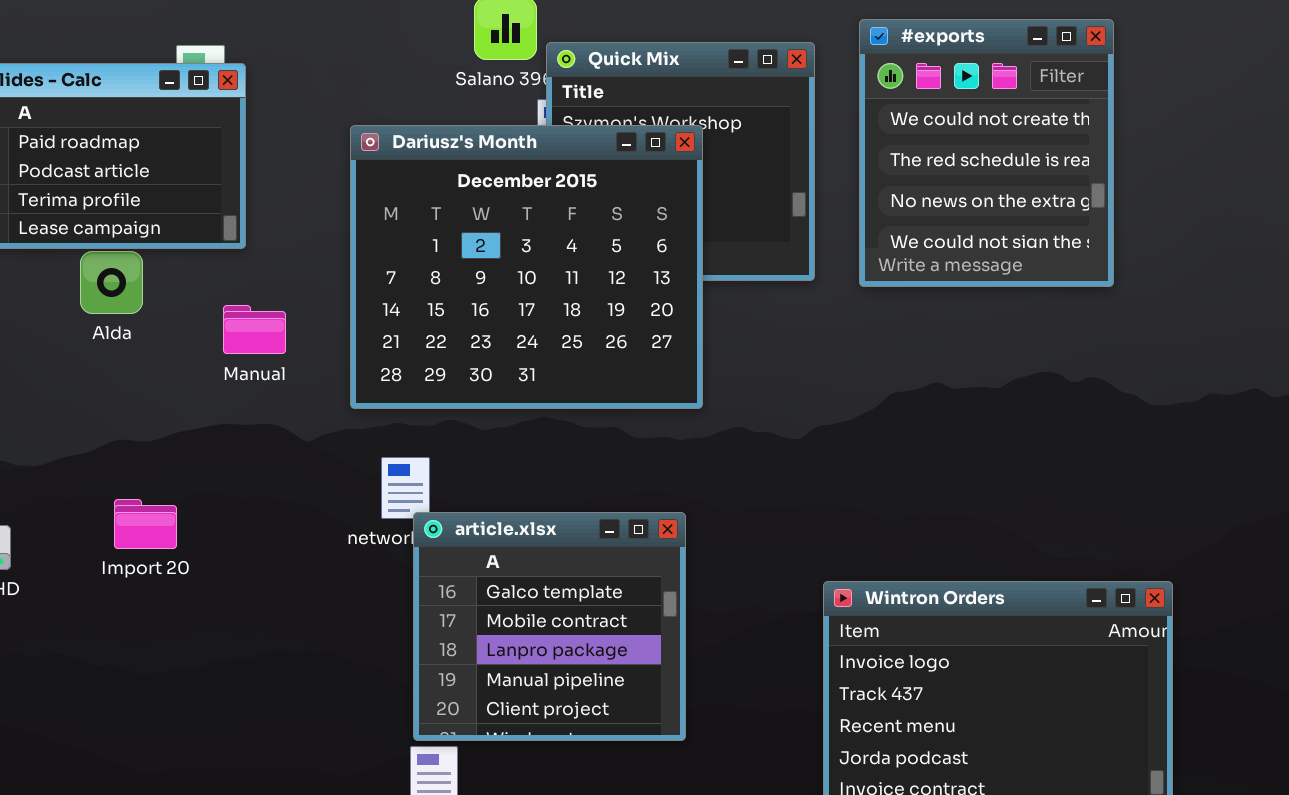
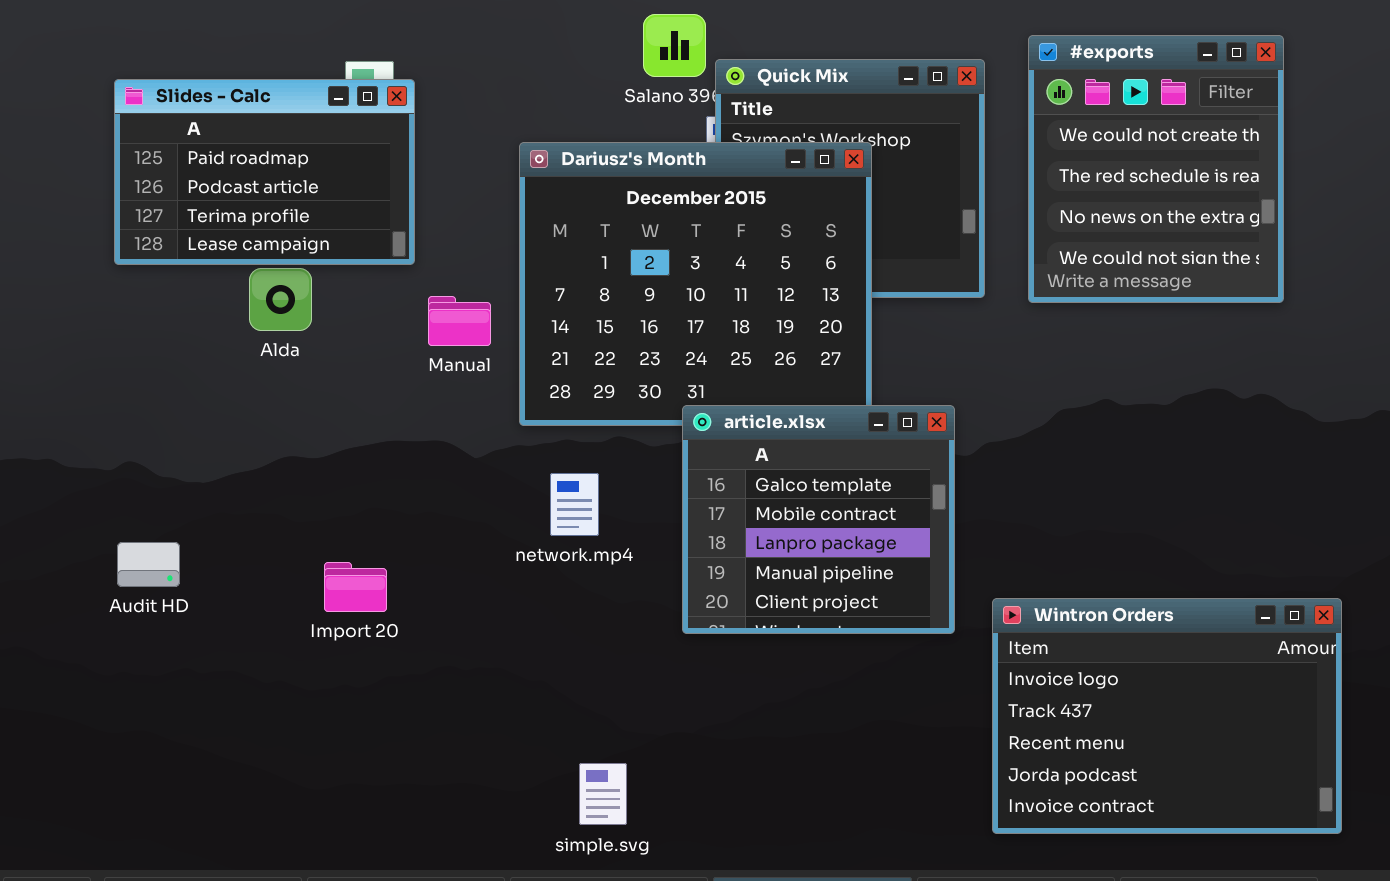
Manual: [223,305,286,354] -> [428,296,491,346], moved
Import 20: [114,499,177,549] -> [324,562,387,612], moved
article.xlsx: [413,512,686,741] -> [682,405,955,634], moved

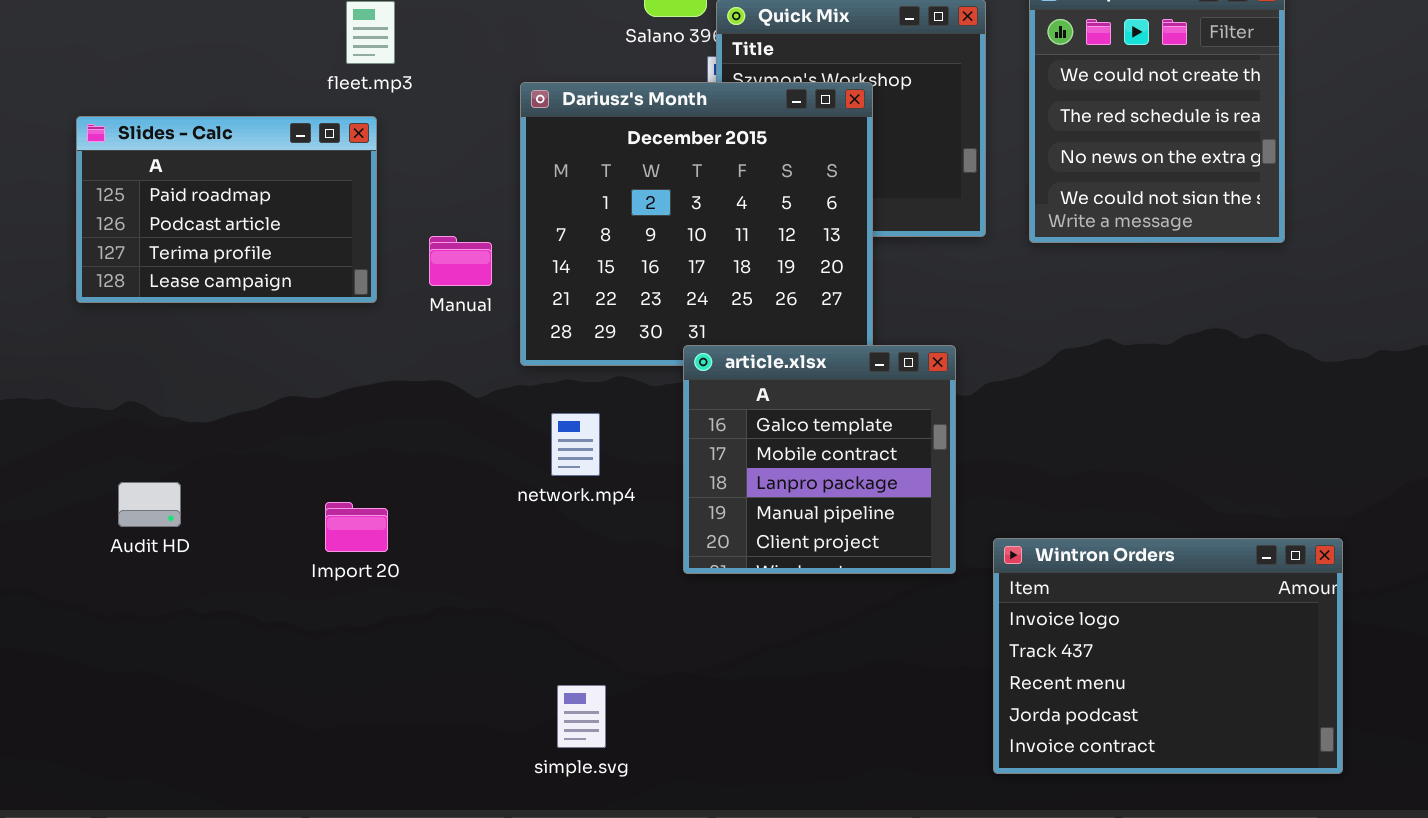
Slides - Calc: [114,79,415,265] -> [76,116,377,303], moved
simple.svg: [579,763,627,825] -> [557,685,606,748], moved

